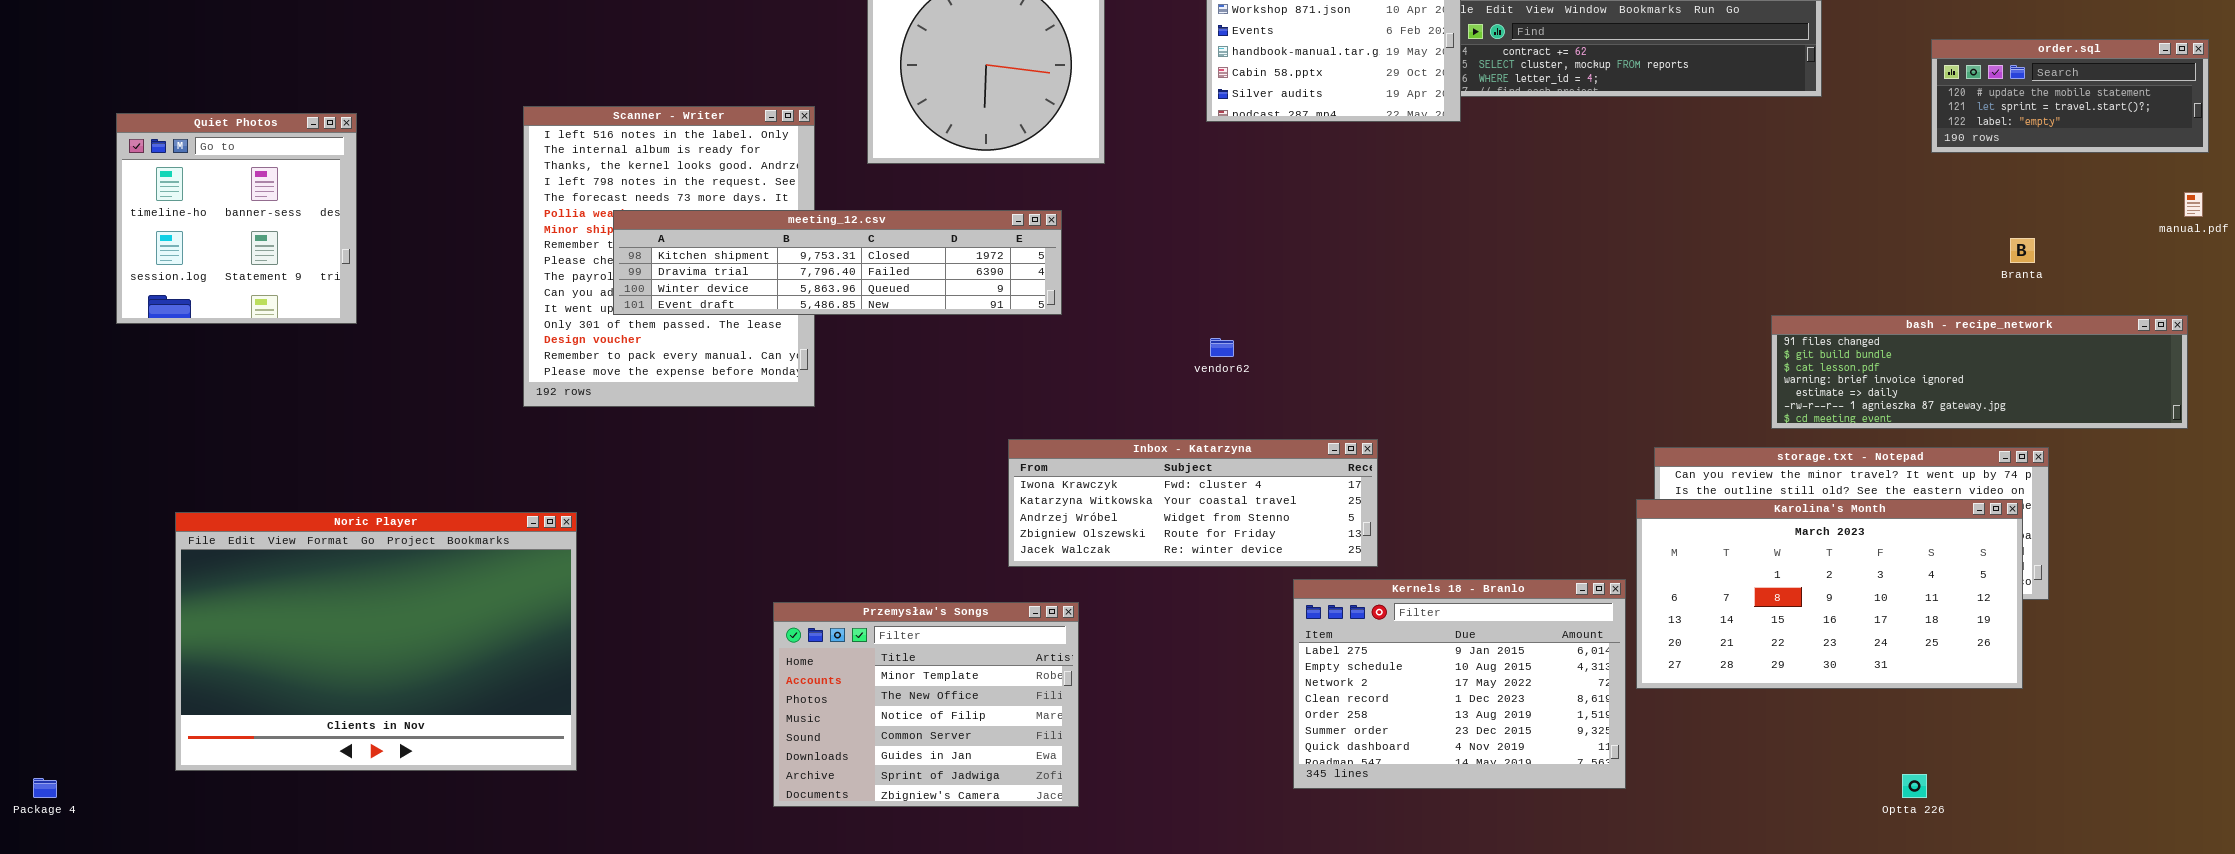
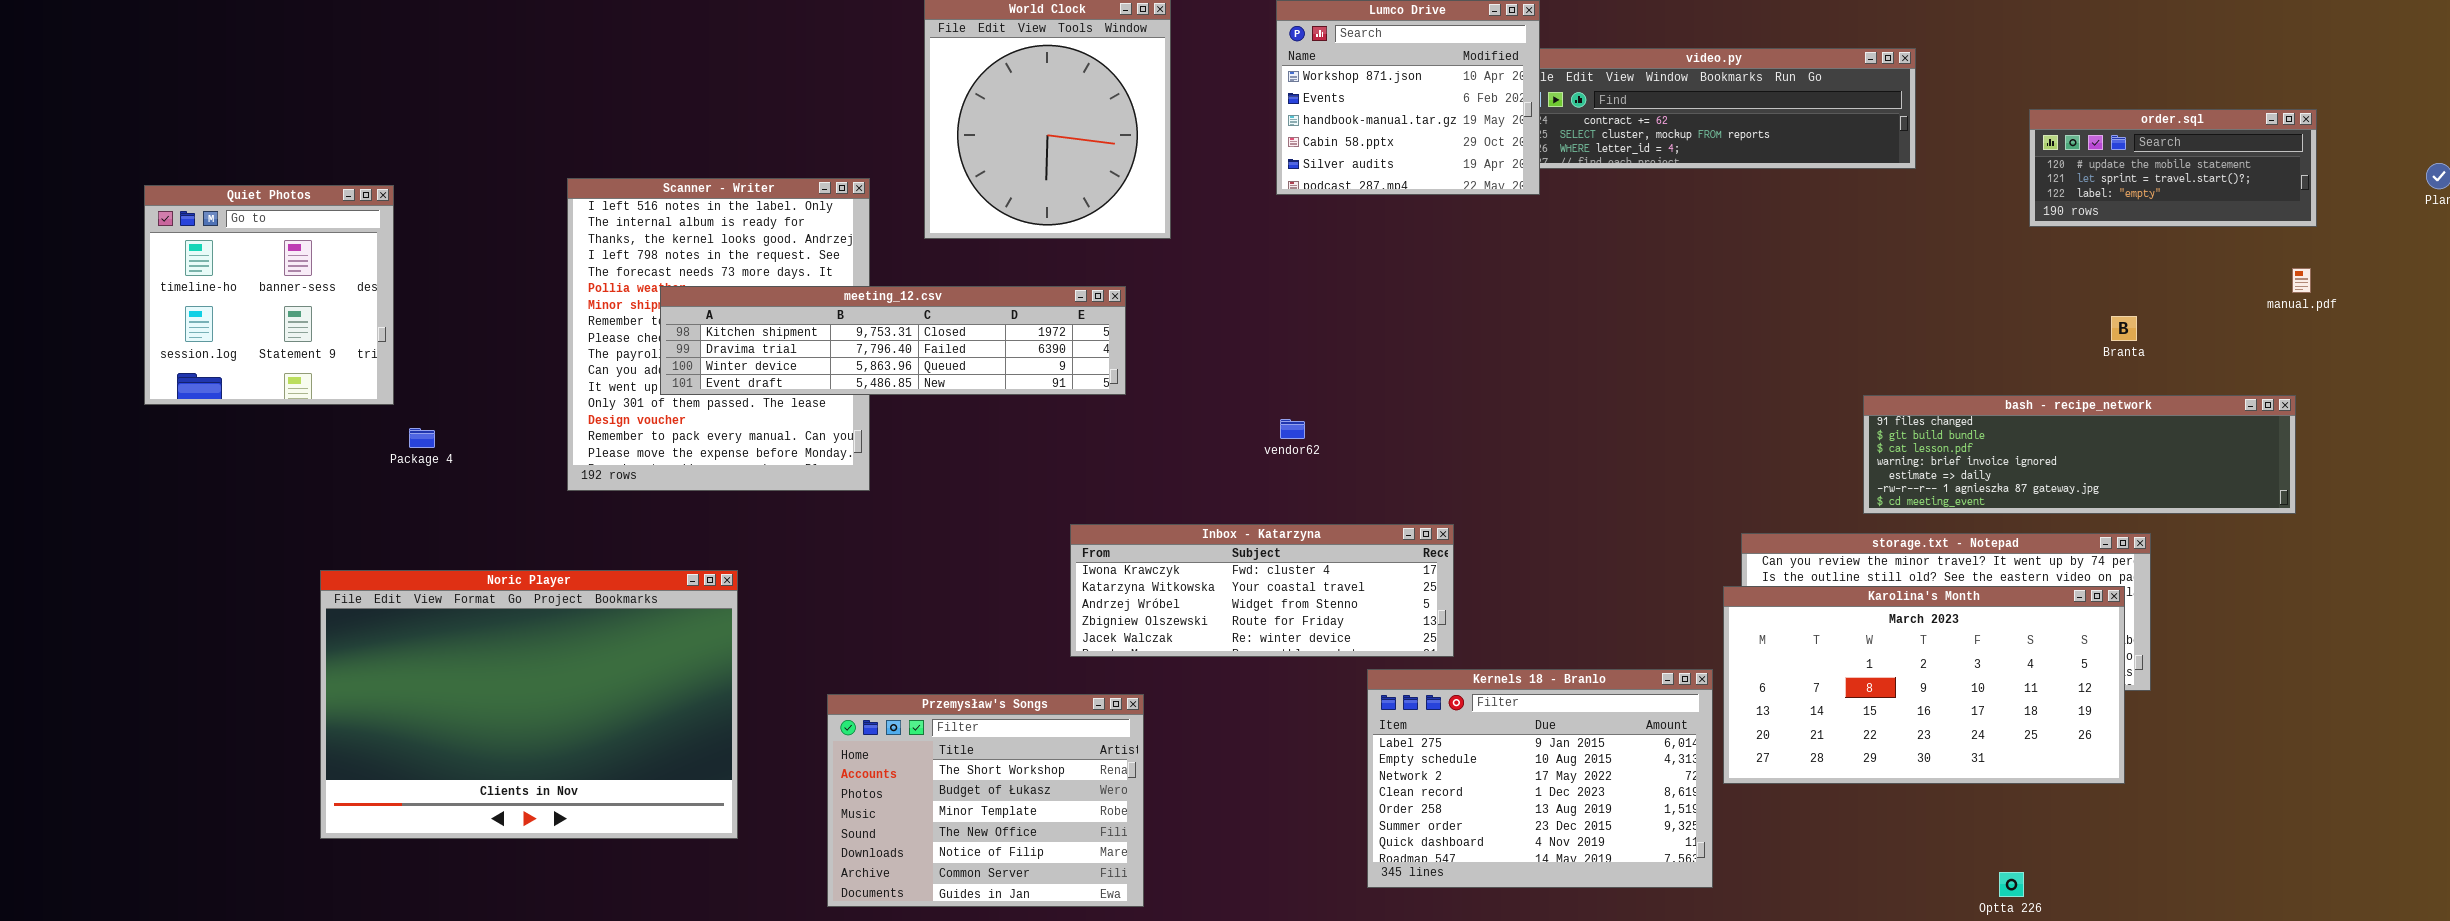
Noric Player: [175,512,577,771] -> [320,570,738,839], moved
Przemysław's Songs: [773,602,1079,807] -> [827,694,1144,907], scrolled up 2 rows
Package 4: [33,778,57,798] -> [409,428,435,448], moved

